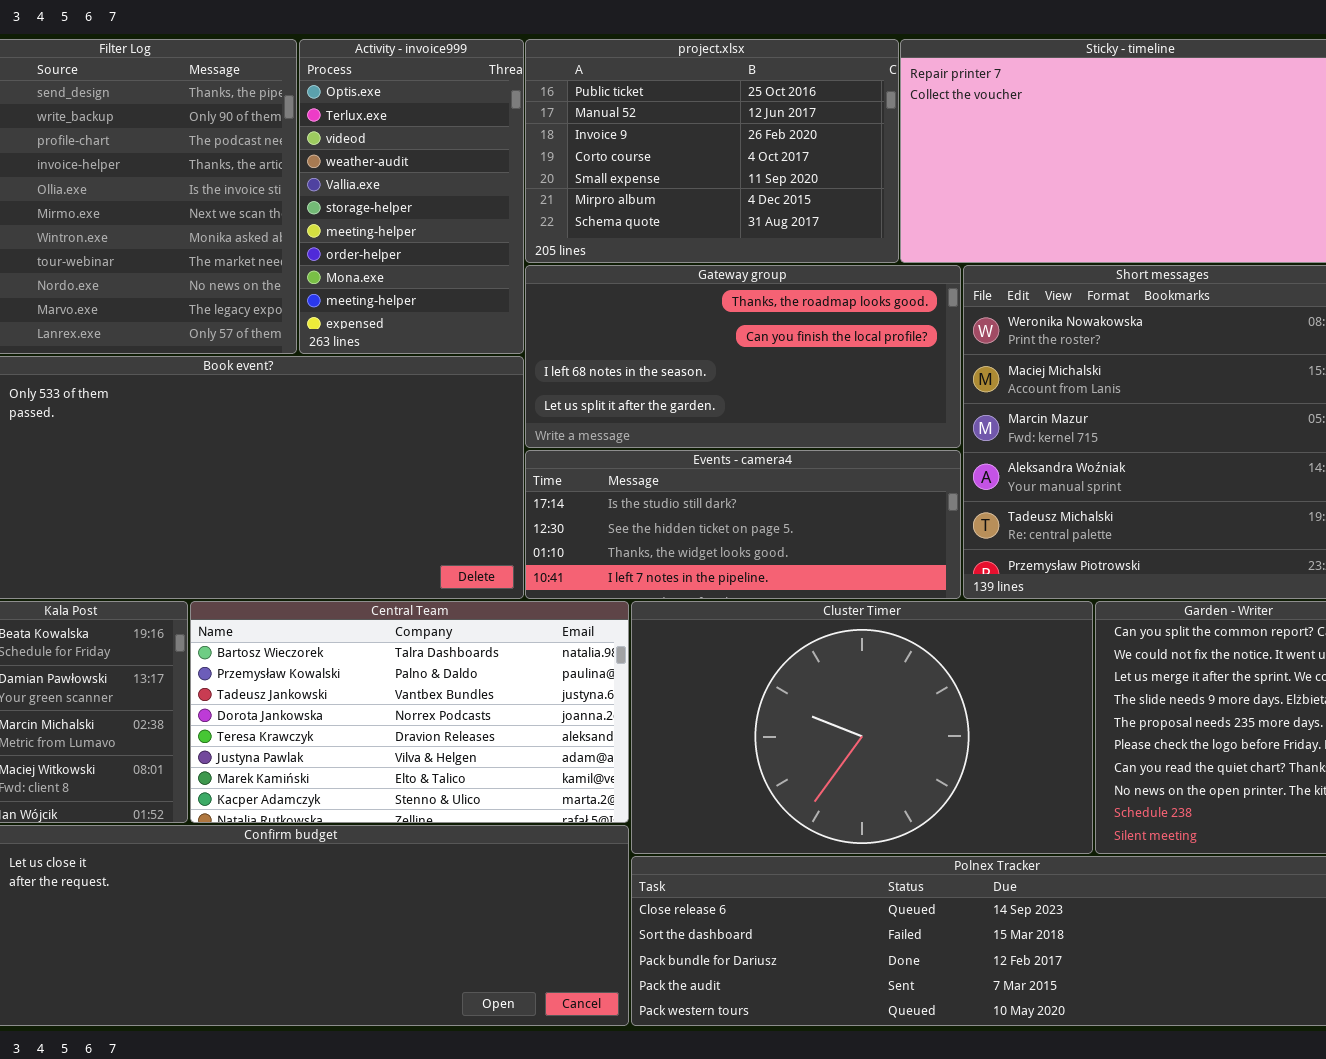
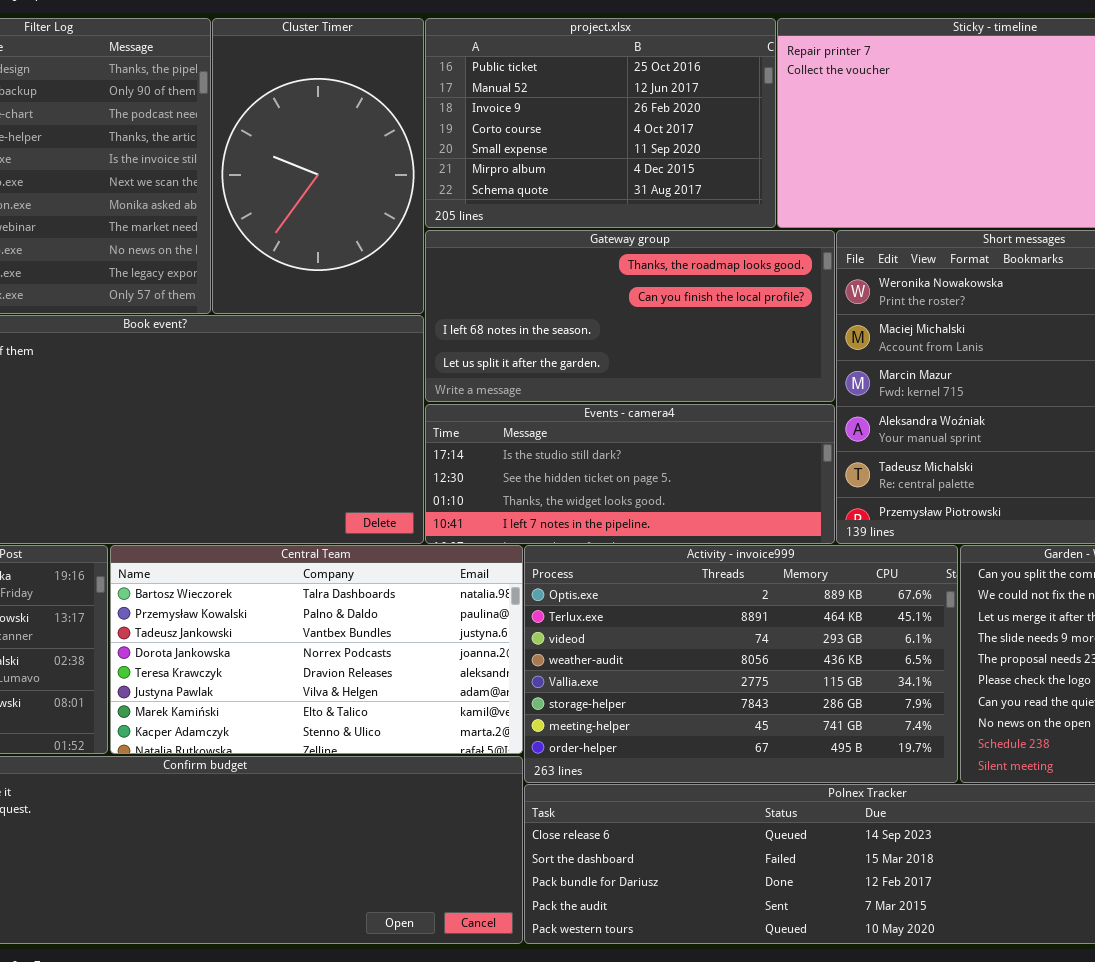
Activity - invoice999: [299,39,524,354] -> [524,545,958,783], moved, resized
Cluster Timer: [631,601,1093,854] -> [212,18,424,314], moved, resized

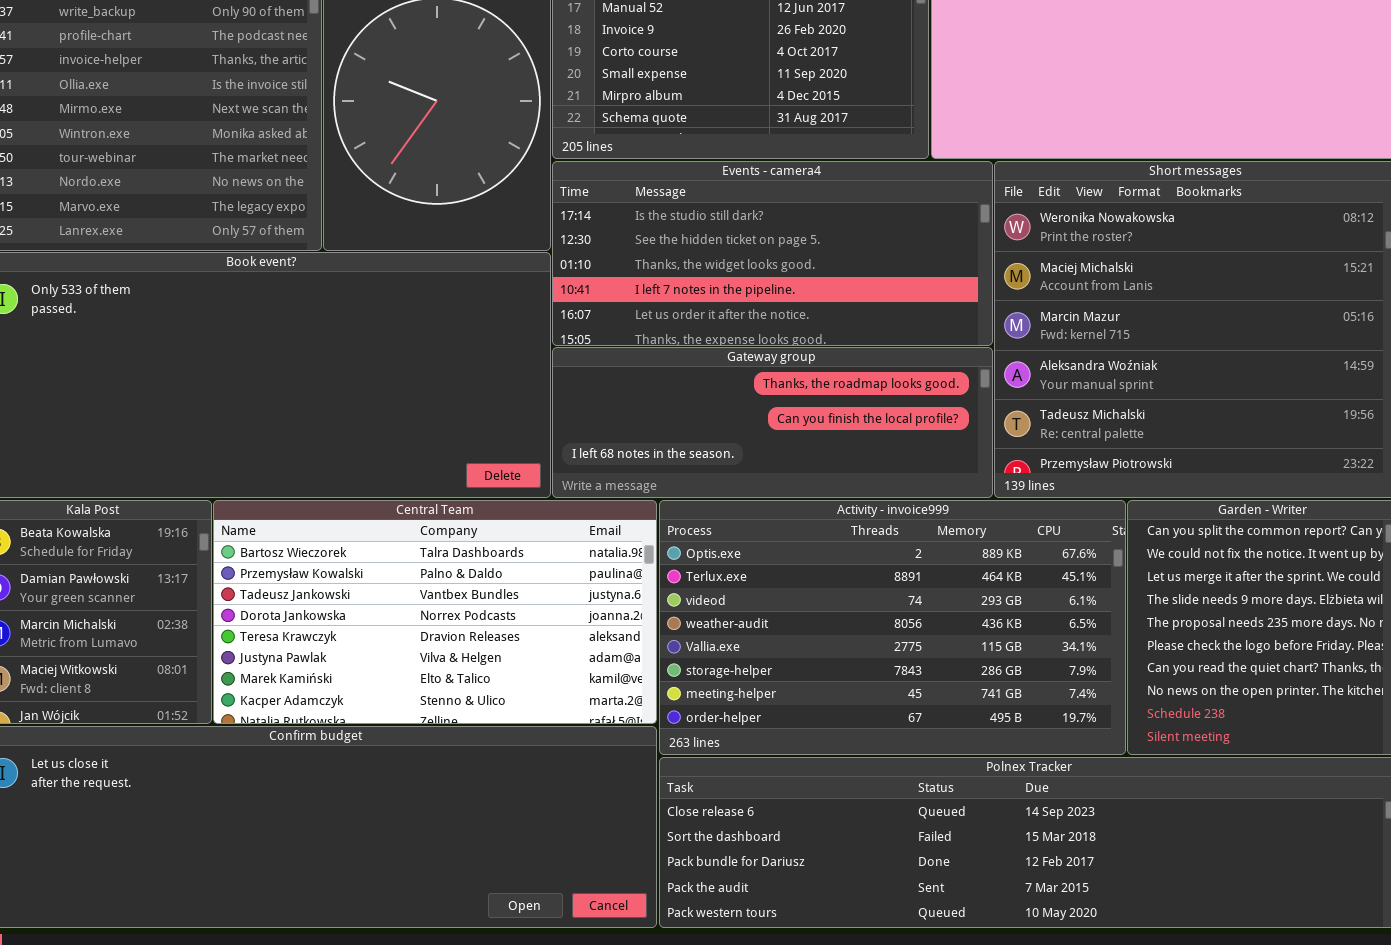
Gateway group: [425,230,835,402] -> [552,347,993,498], moved, resized
Events - camera4: [425,404,835,544] -> [552,161,993,346], moved, resized

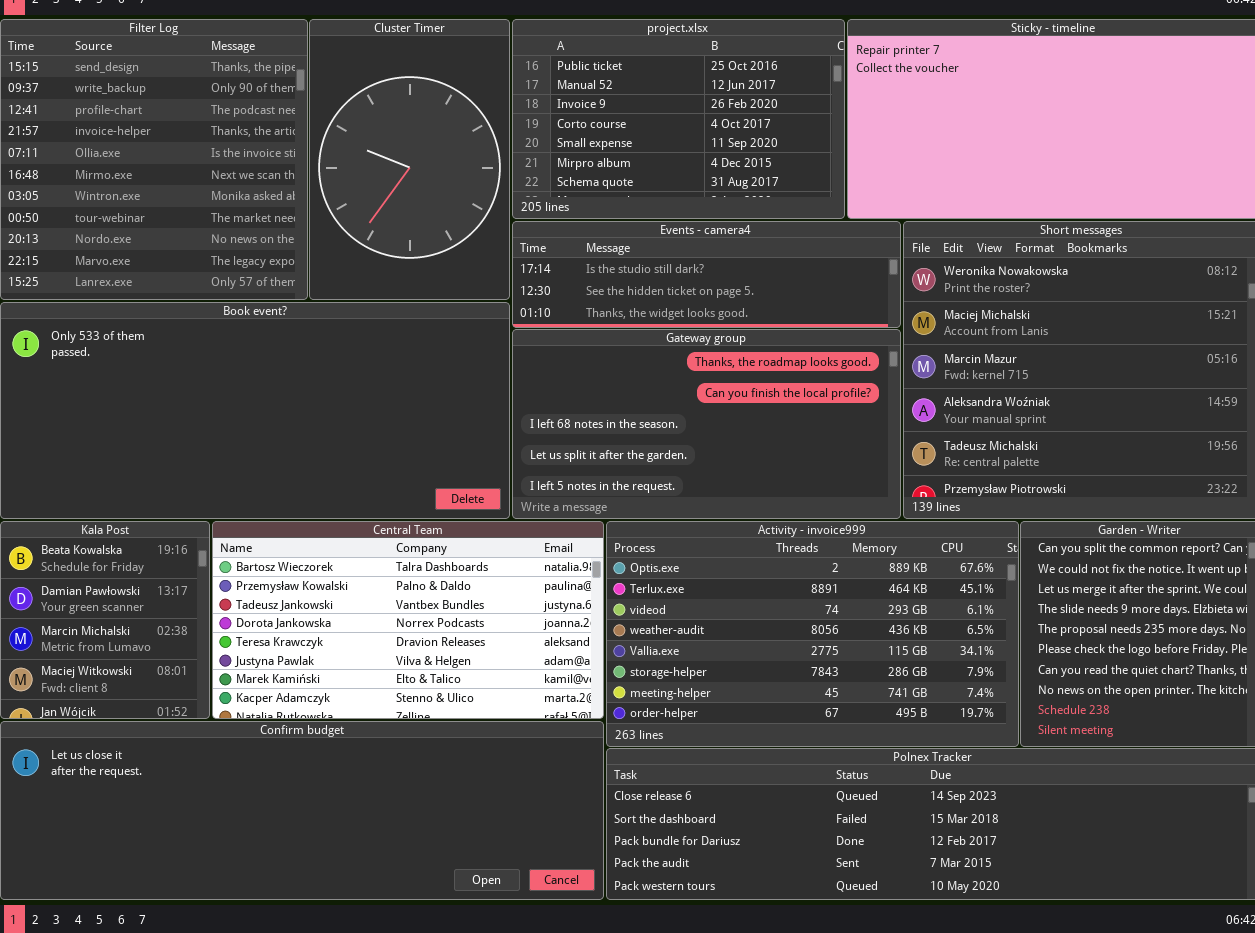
Events - camera4: [552,161,993,346] -> [512,221,901,328], resized
Gateway group: [552,347,993,498] -> [512,329,901,519], resized

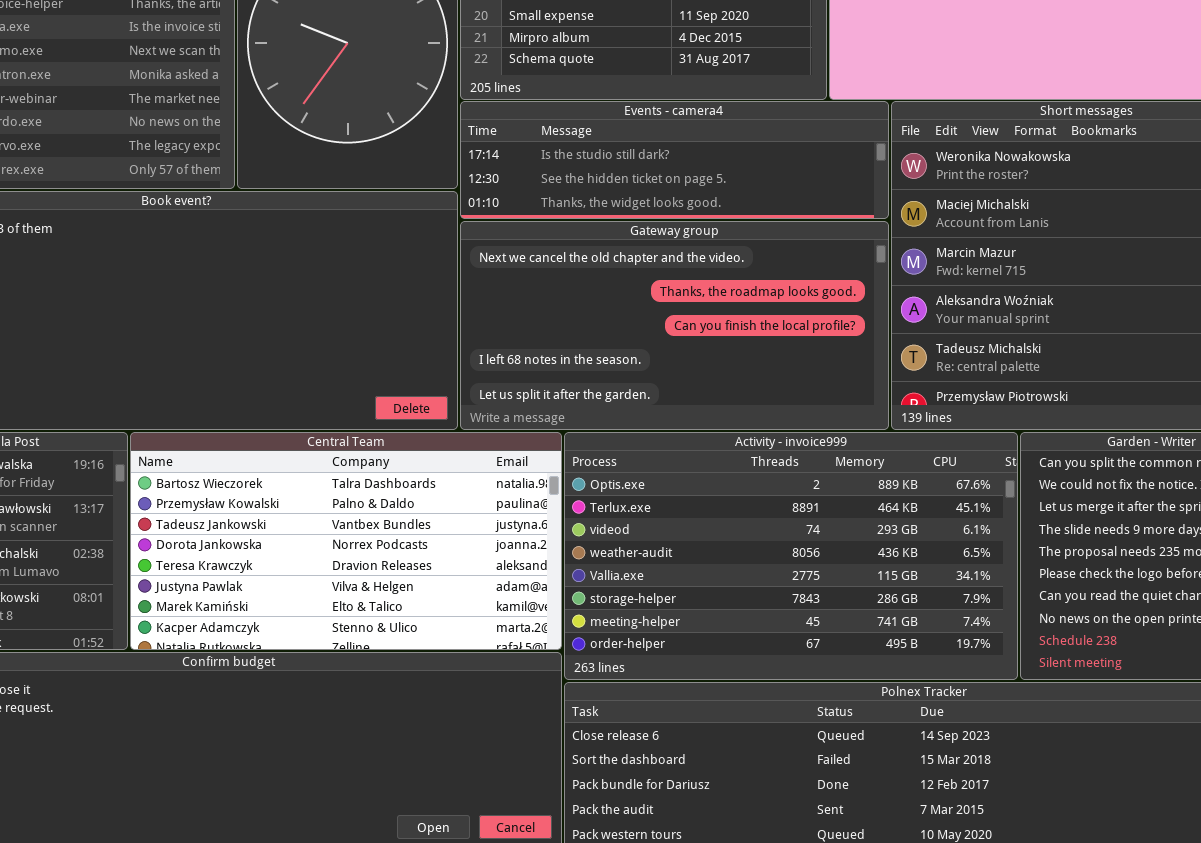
Gateway group: [512,329,901,519] -> [460,221,889,430], scrolled up 1 row

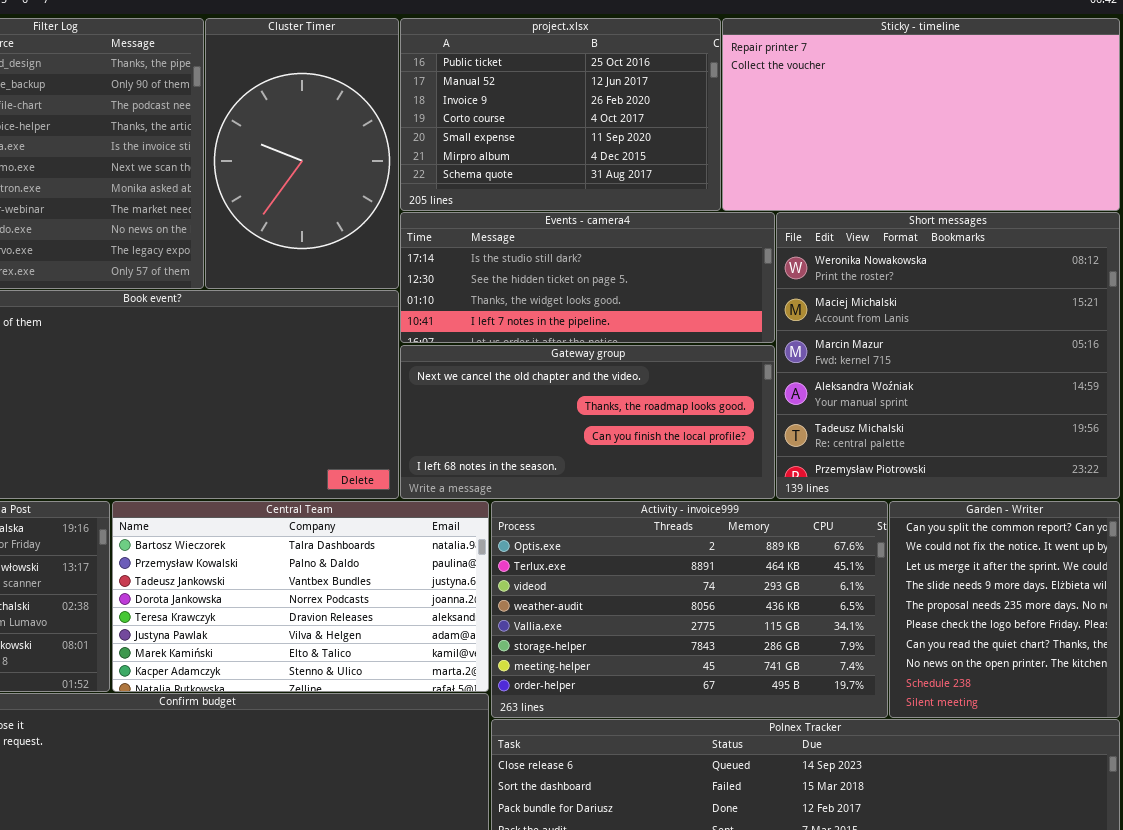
Events - camera4: [460,101,889,219] -> [400,212,775,343], resized
Gateway group: [460,221,889,430] -> [400,345,775,499], resized

